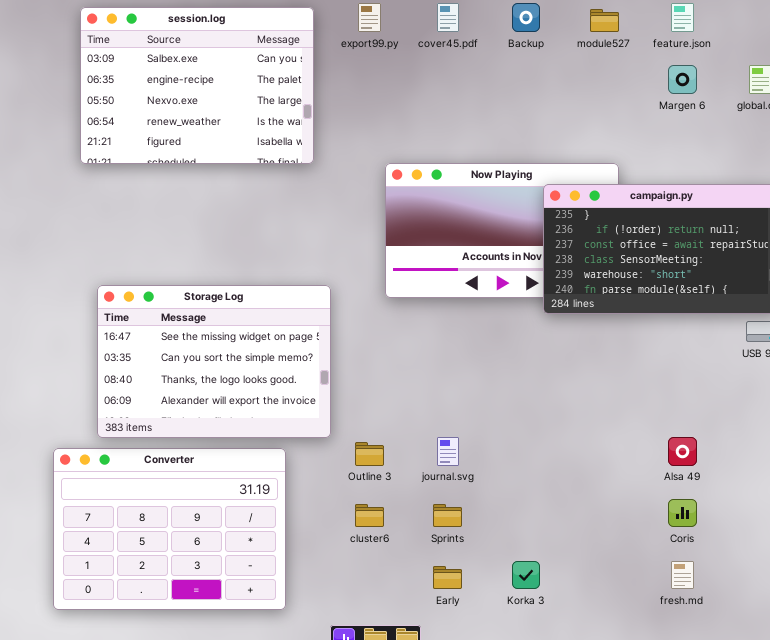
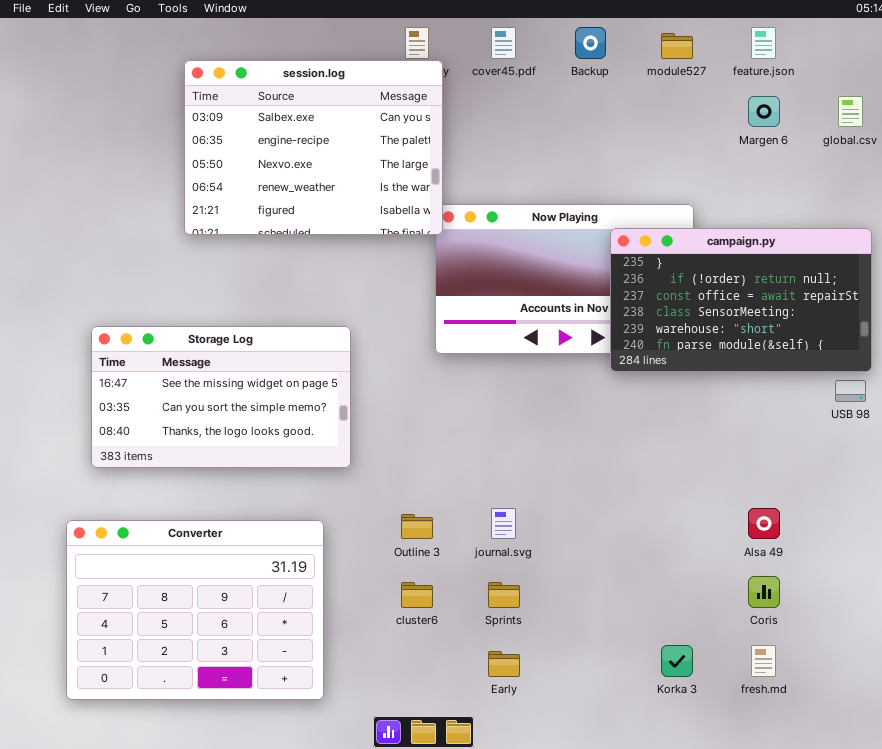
session.log: [80,7,314,164] -> [184,60,443,235], moved
Storage Log: [97,285,331,438] -> [91,326,351,468], moved, resized
Korka 3: [512,561,540,589] -> [661,645,693,677], moved

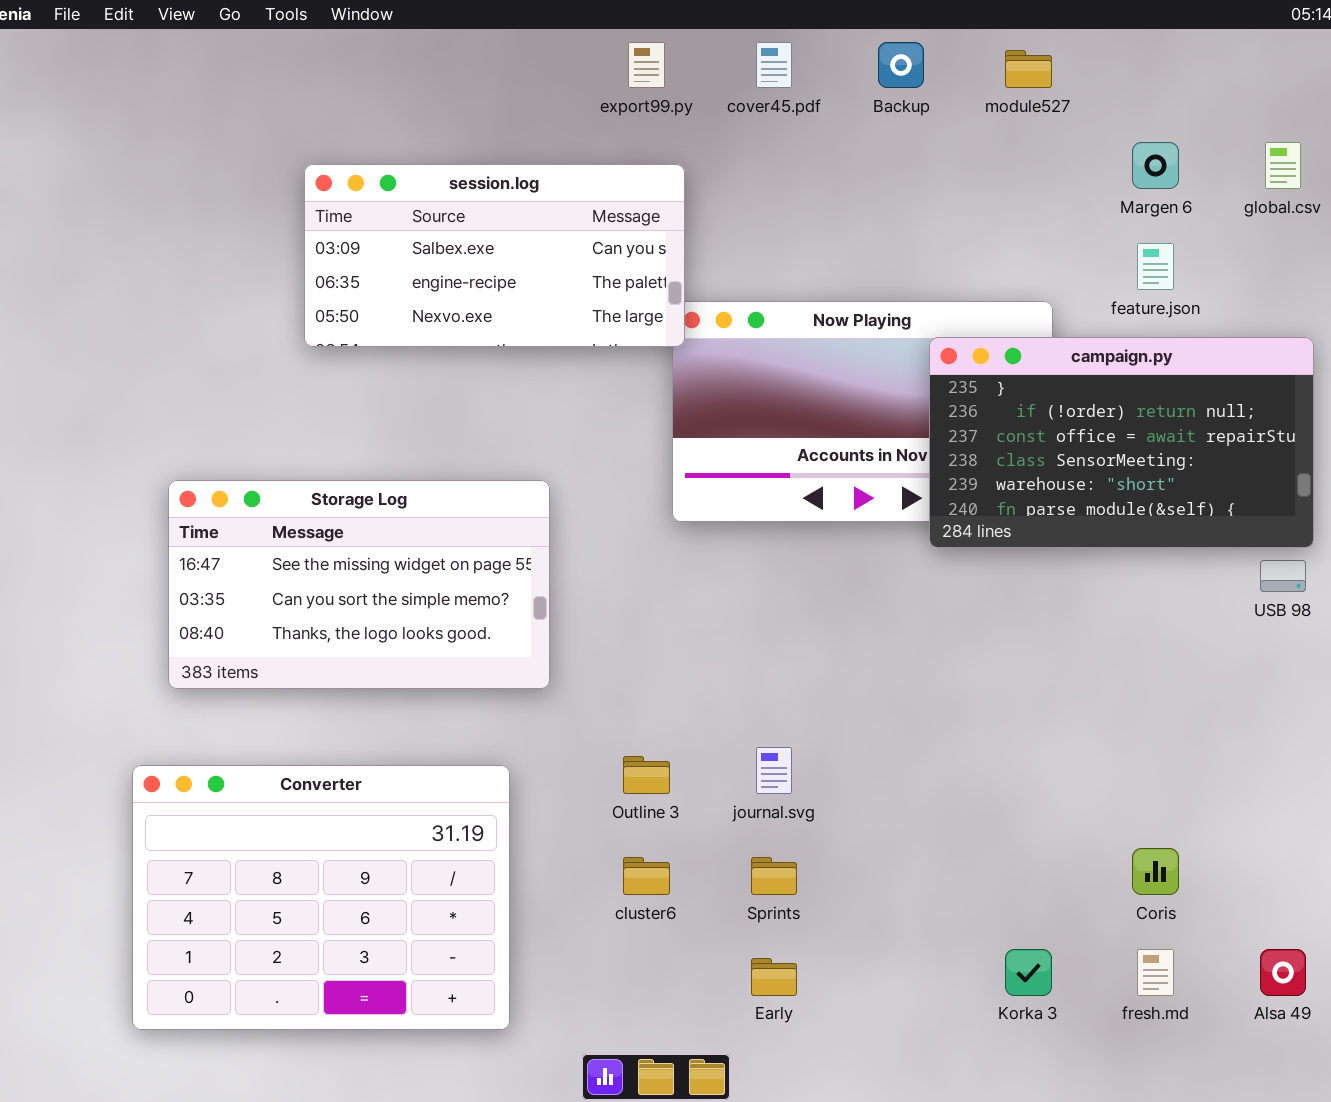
feature.json: [751,27,776,59] -> [1137,243,1174,290], moved
session.log: [184,60,443,235] -> [304,164,685,347], resized
Alsa 49: [748,508,780,539] -> [1260,949,1306,996], moved

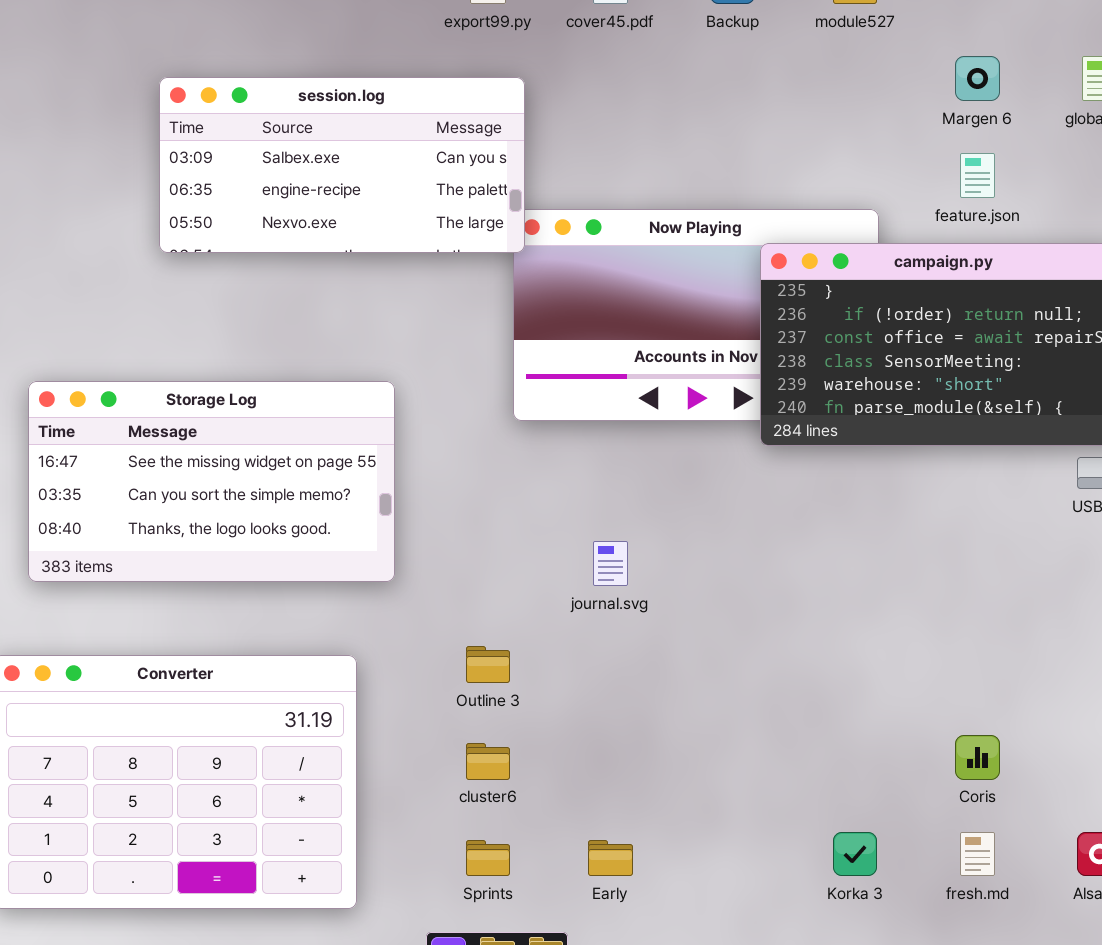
journal.svg: [756,747,792,794] -> [593,541,628,586], moved
Sprints: [751,857,797,895] -> [466,840,510,876], moved

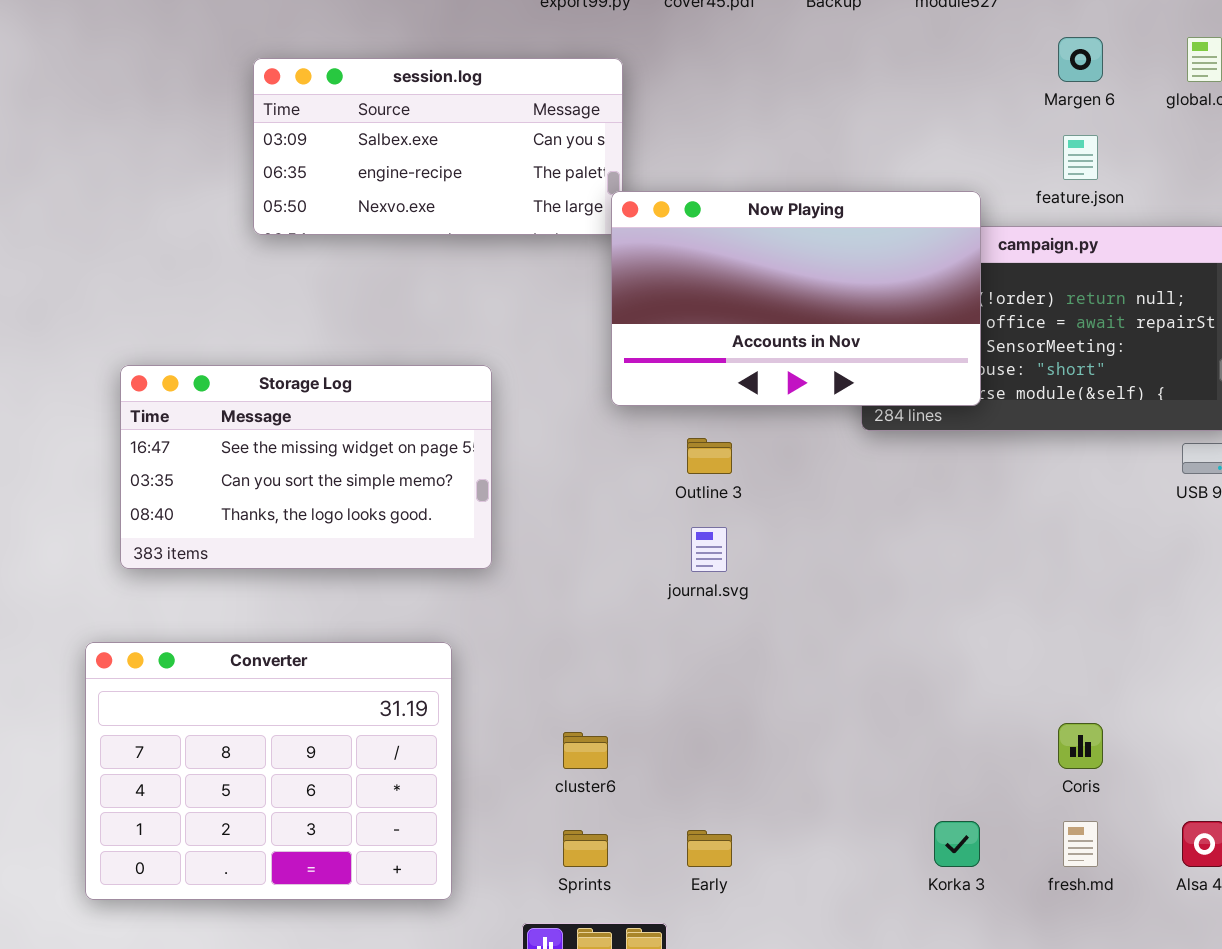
Now Playing: [513,209,879,421] -> [611,191,981,406], raised
Outline 3: [466,646,510,683] -> [687,438,732,474], moved

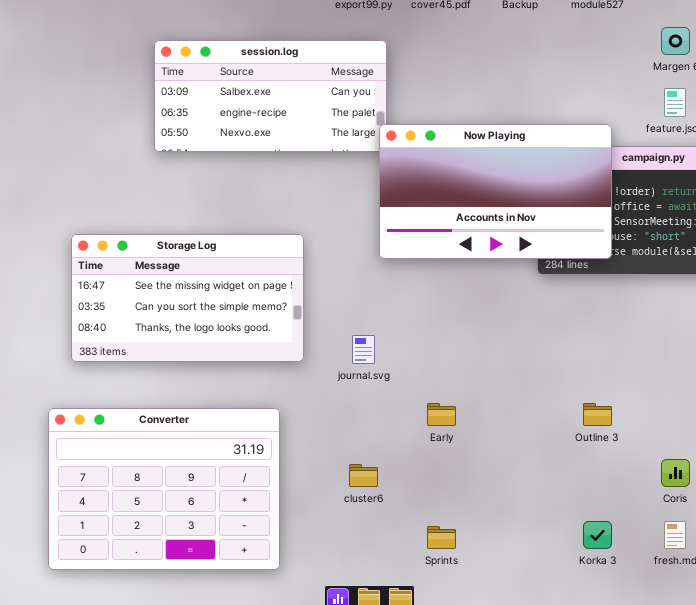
Outline 3: [687,438,732,474] -> [583,403,612,426], moved
journal.svg: [691,527,727,572] -> [352,335,375,364], moved
Sprints: [563,830,608,867] -> [427,526,456,549], moved
Early: [687,830,732,867] -> [427,403,456,426], moved

